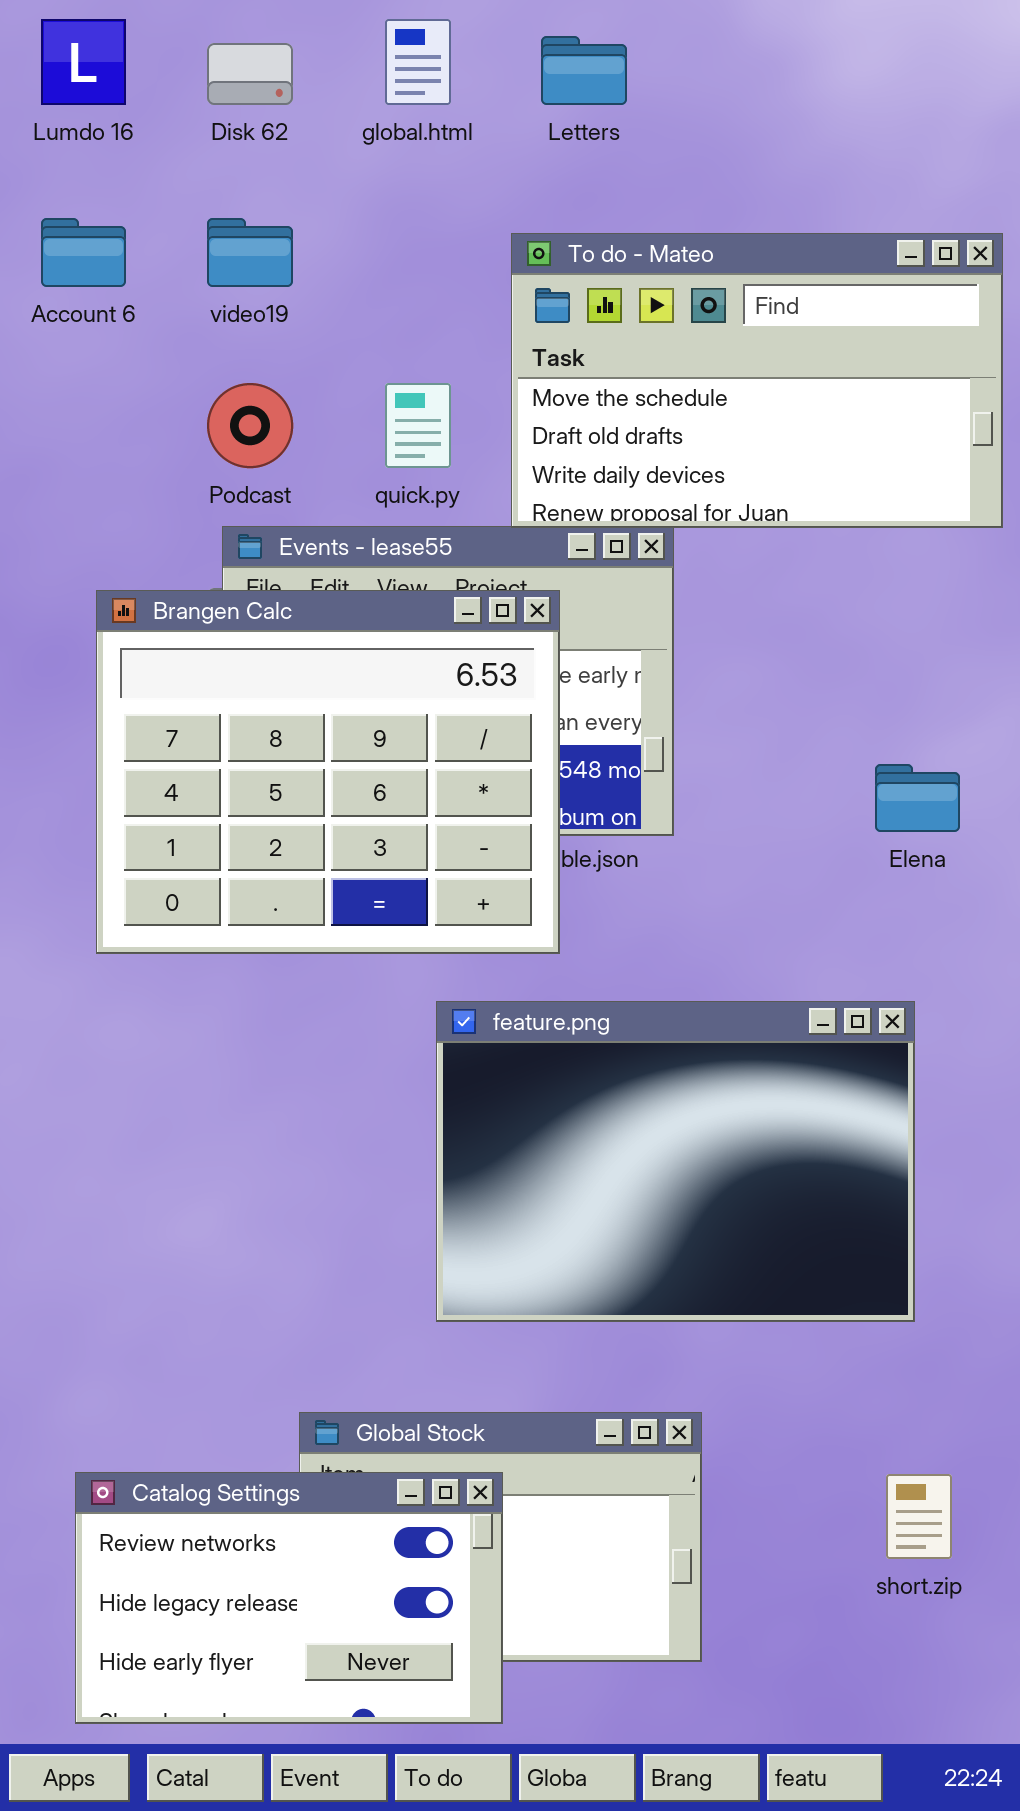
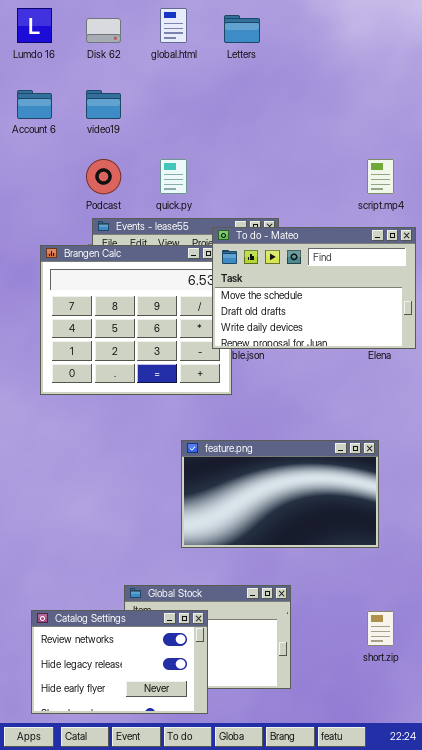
To do - Mateo: [511,233,1003,528] -> [212,227,416,349], moved
feature.png: [436,1001,915,1322] -> [181,440,379,548], resized

